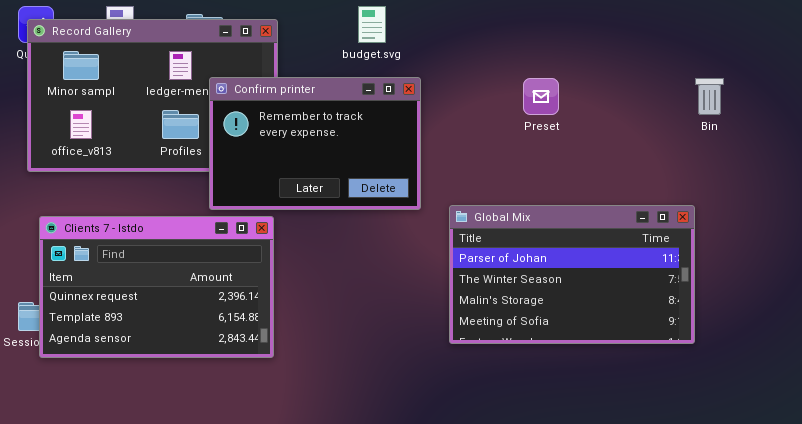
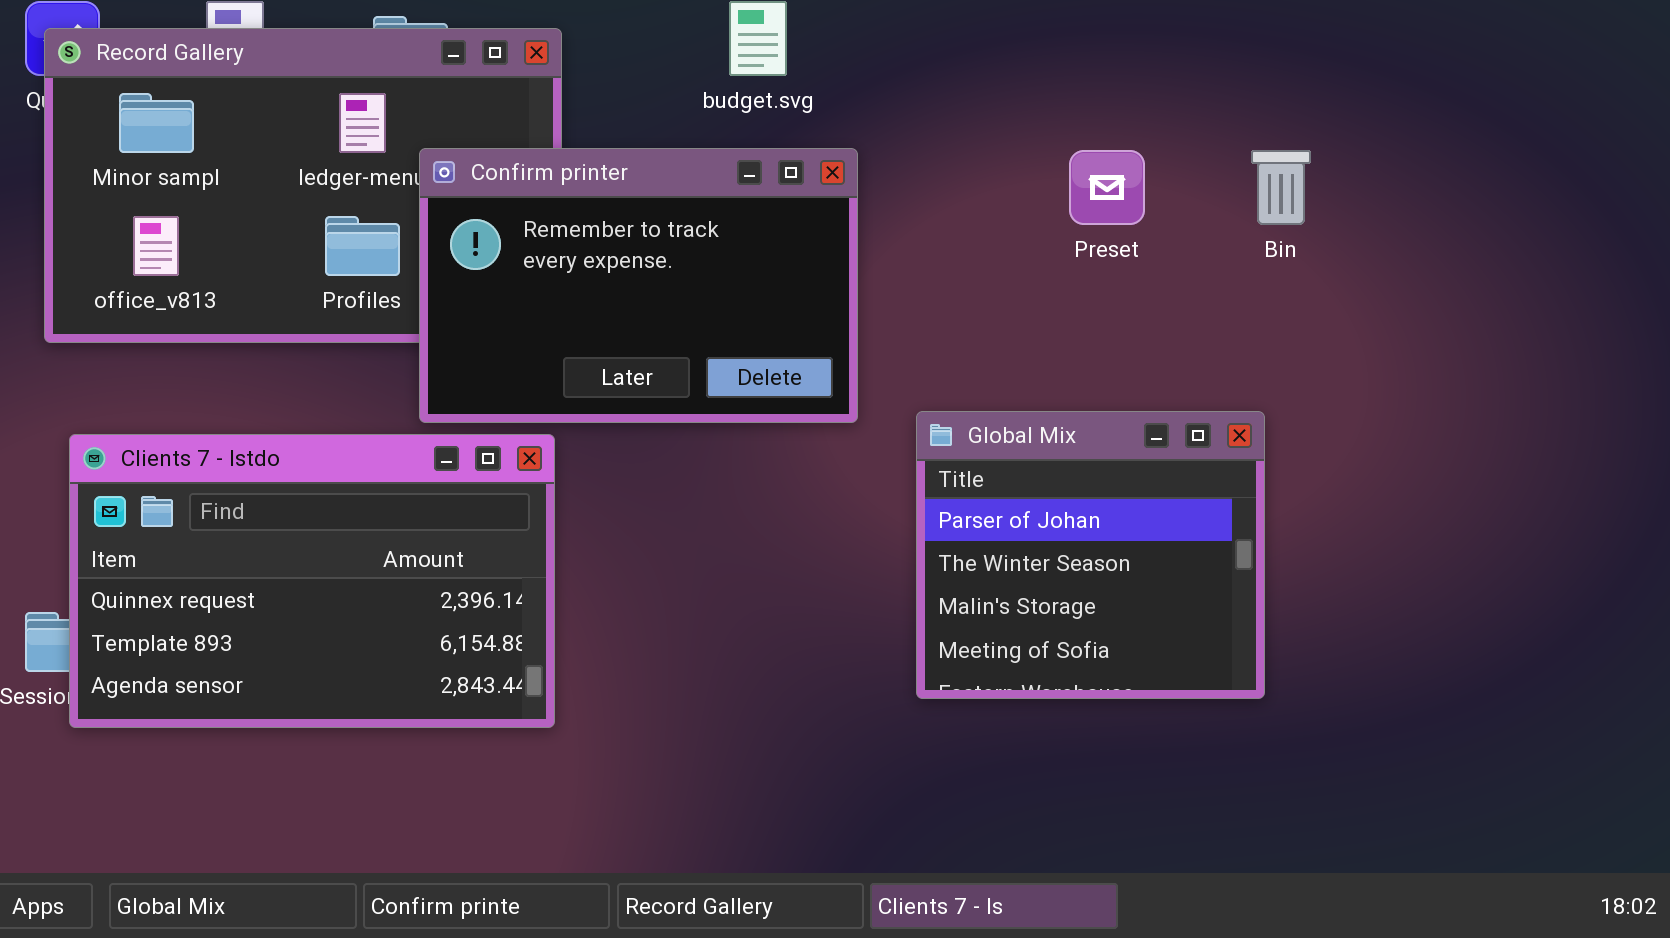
Bin: [695,78,724,115] -> [1251,150,1311,225], moved
Global Mix: [449,205,695,344] -> [916,411,1265,699], resized

